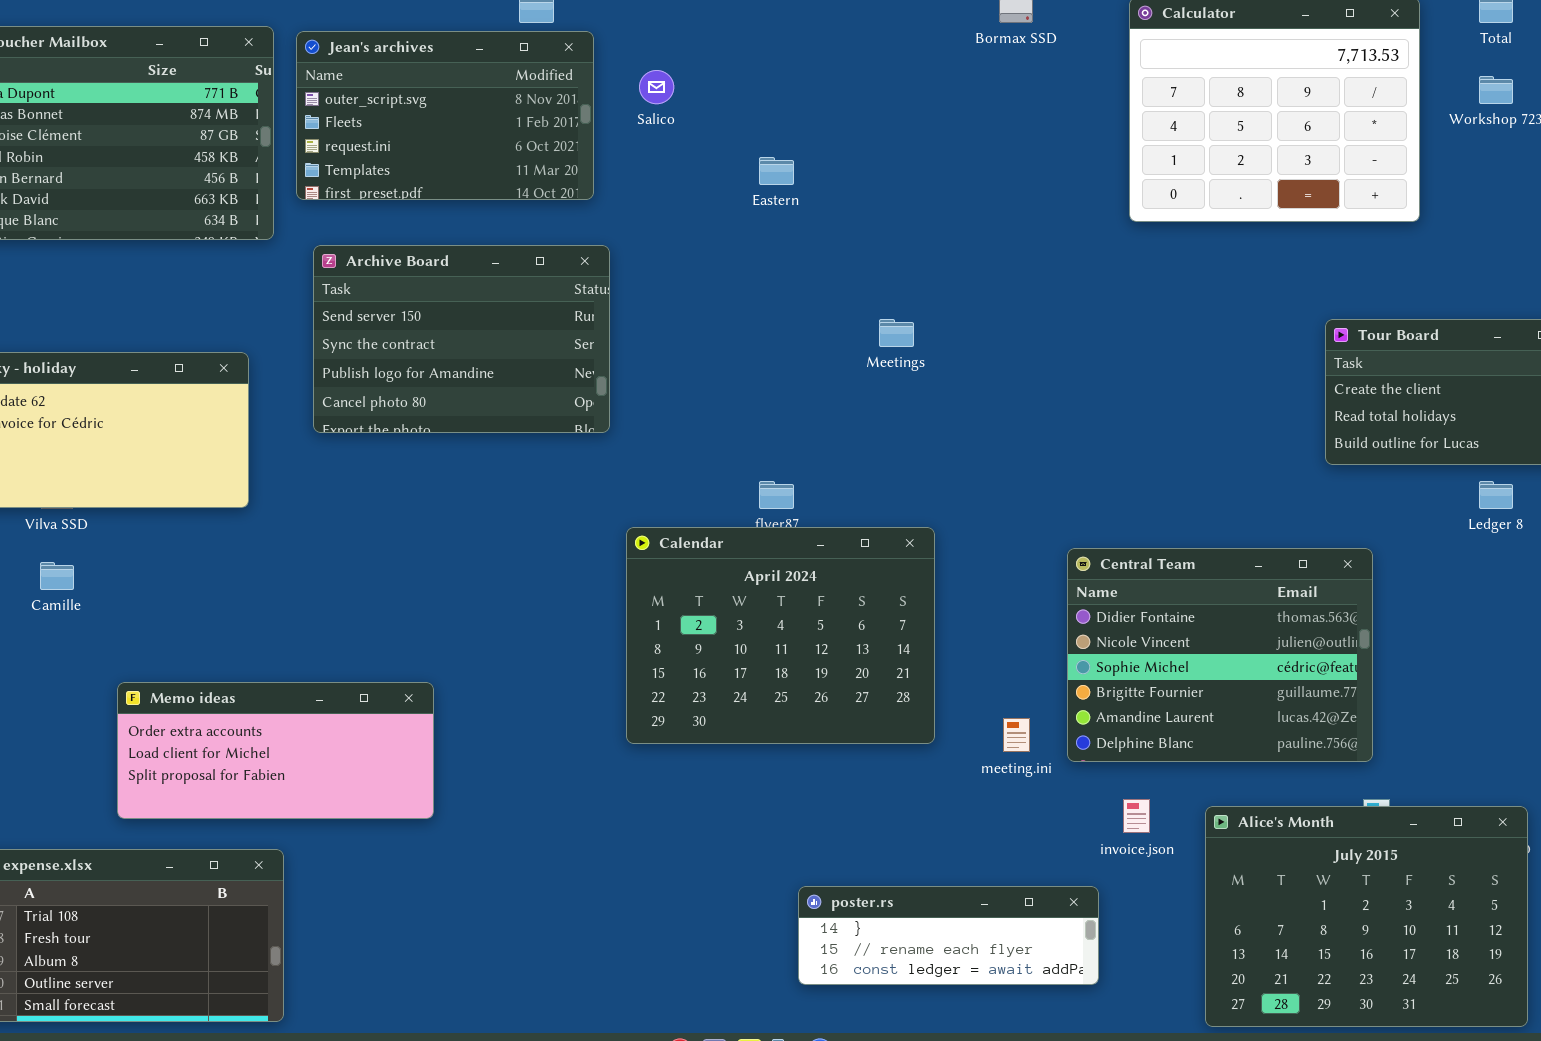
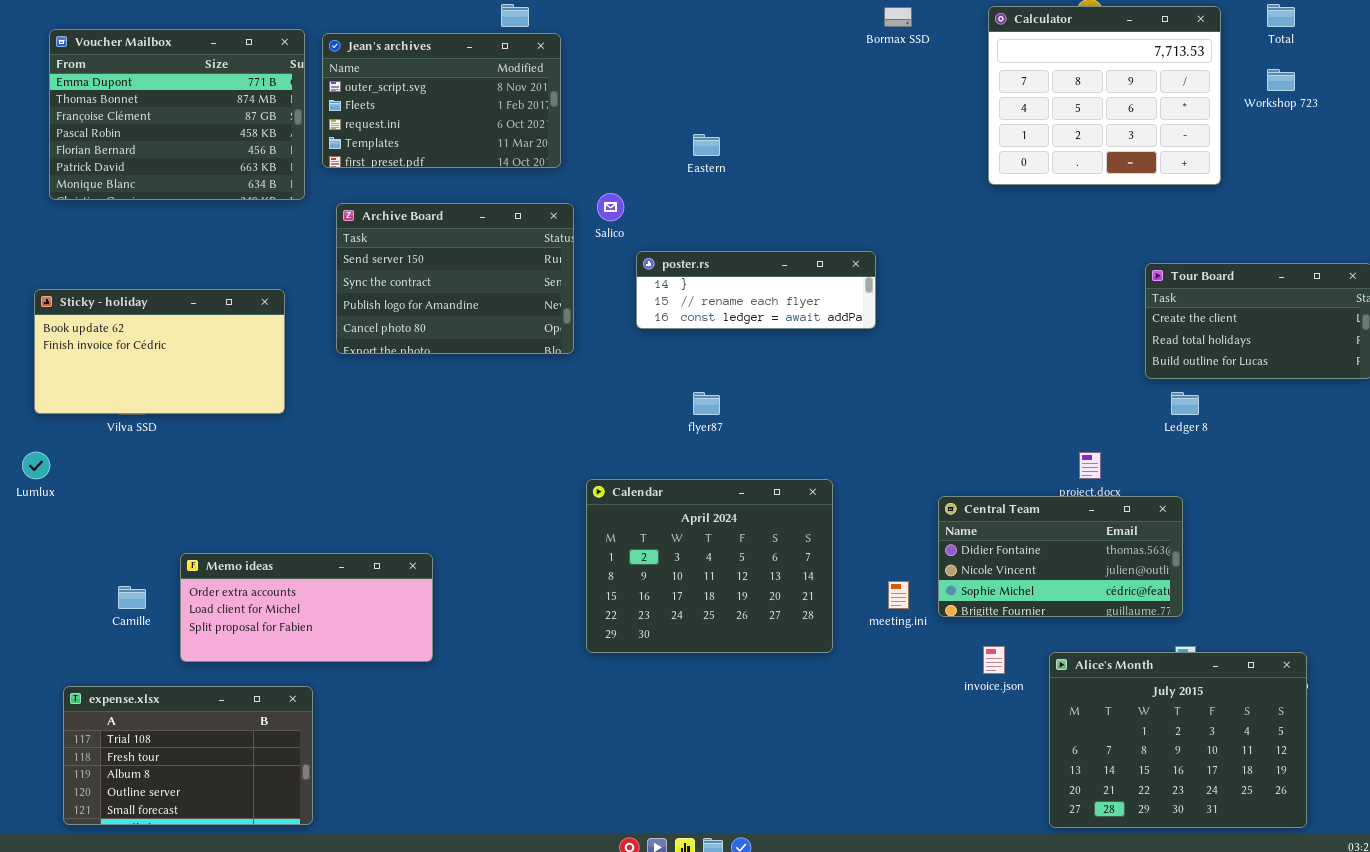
Salico: [639,70,674,104] -> [597,193,624,221], moved
Ledger 8: [1479,481,1513,509] -> [1171,392,1199,415], moved
Calendar: [626,527,935,744] -> [586,479,833,653], moved
Central Team: [1067,548,1373,762] -> [938,496,1183,617], resized
Camille: [40,562,74,590] -> [118,586,146,609], moved
poster.rs: [798,886,1099,985] -> [636,251,876,329], moved

